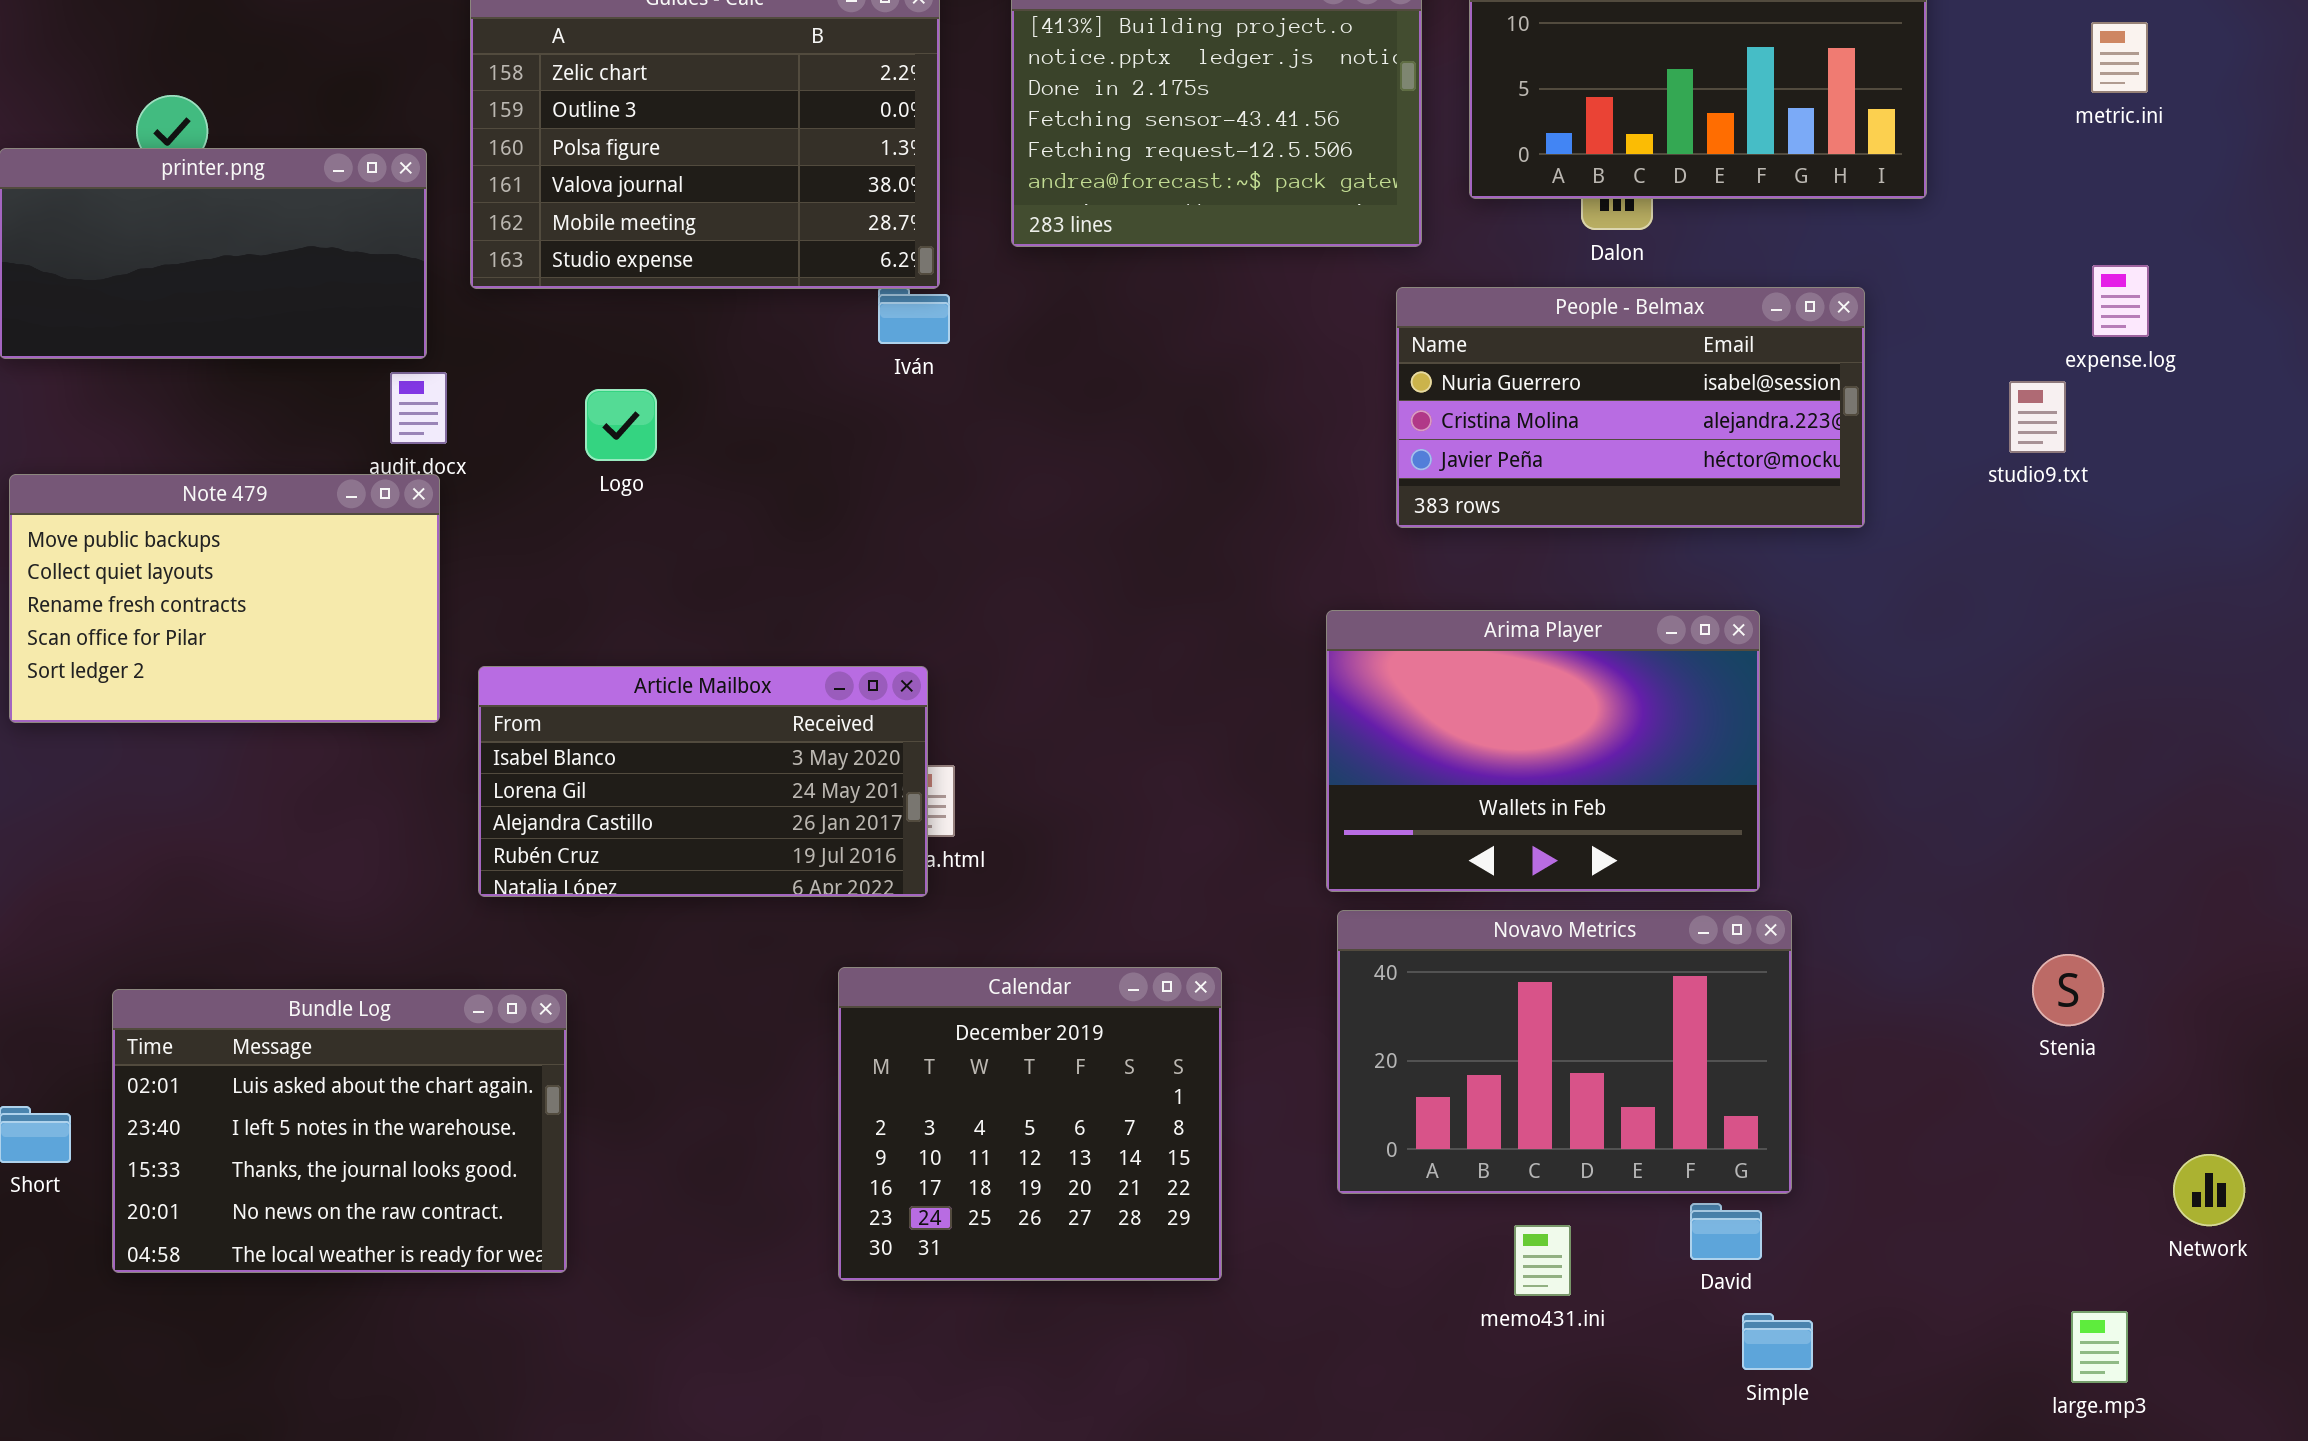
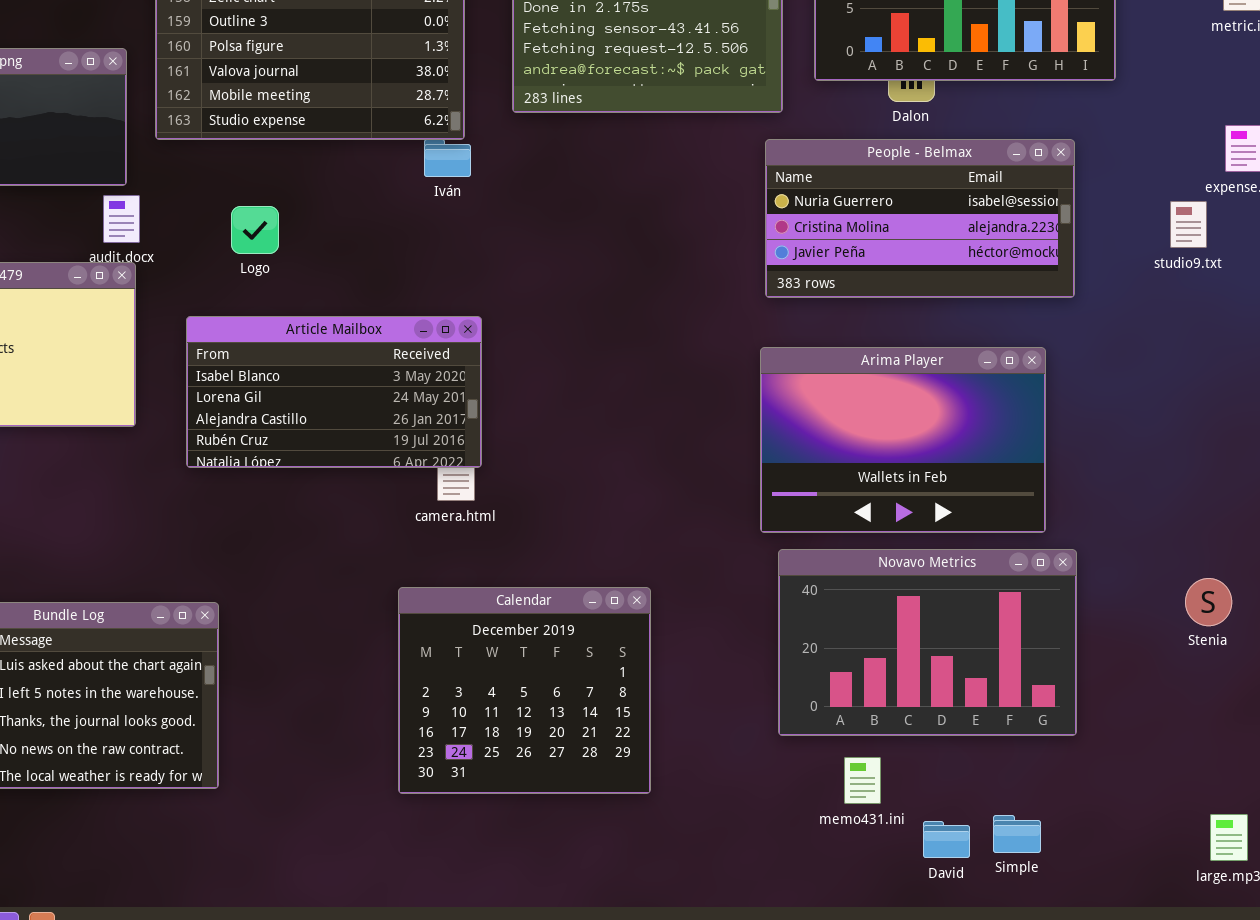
Arima Player: [1326,610,1760,892] -> [760,347,1046,533], moved
Article Mailbox: [478,666,928,897] -> [186,316,482,468], moved
Novavo Metrics: [1337,910,1792,1194] -> [778,549,1077,736], moved
David: [1690,1203,1762,1260] -> [923,821,970,858], moved

